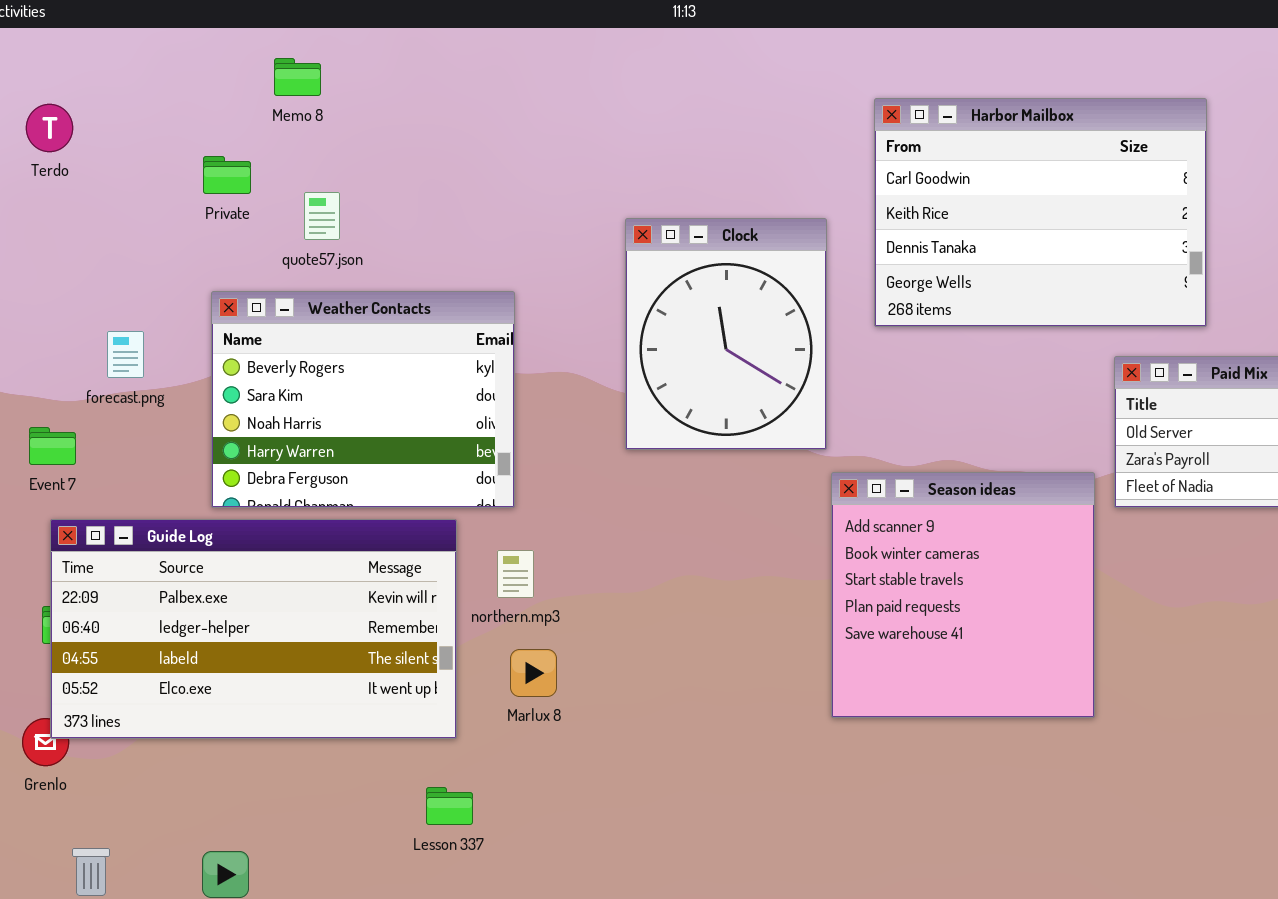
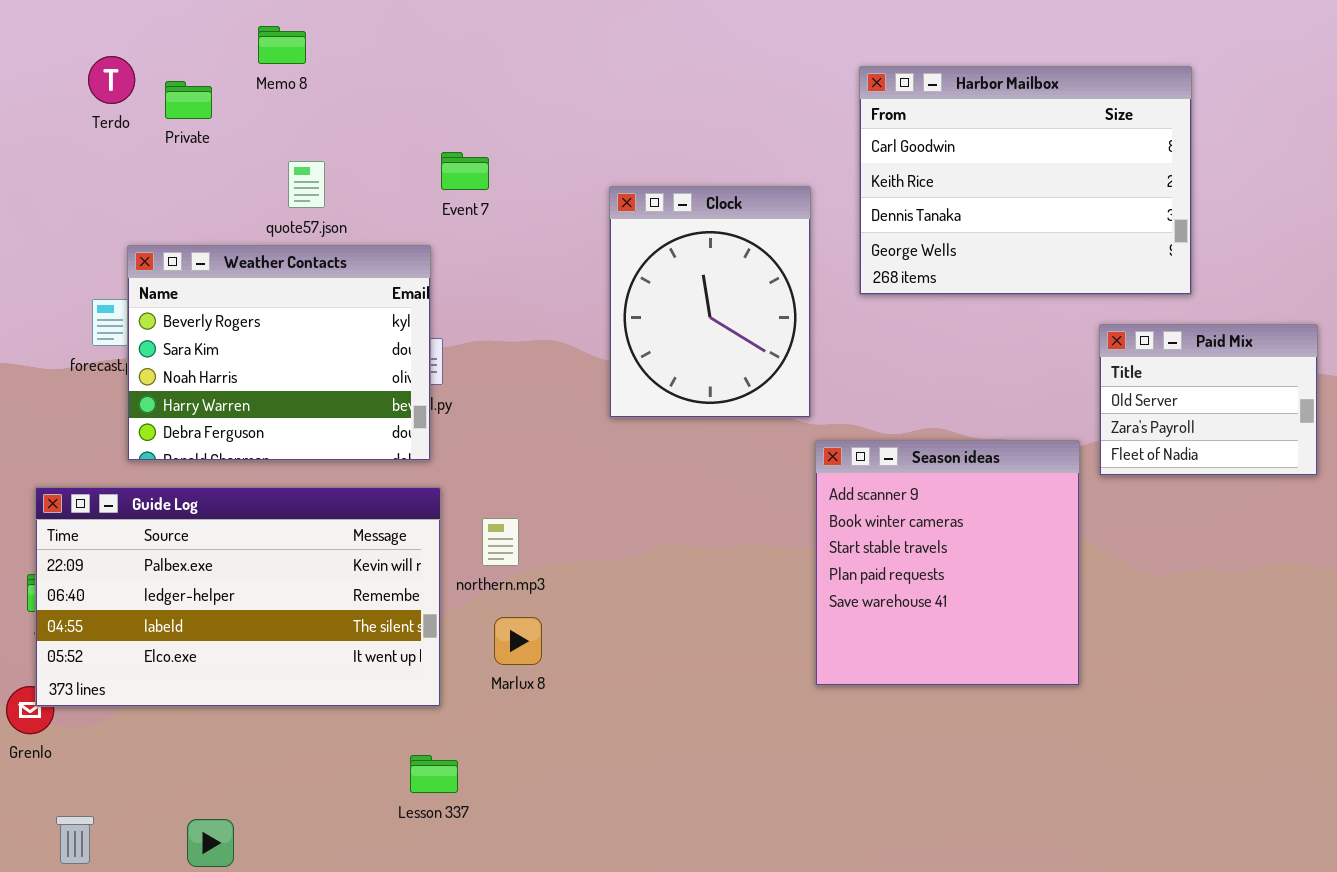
Terdo: [26,104,73,152] -> [88,56,135,104], moved
Private: [203,156,251,194] -> [165,81,212,119], moved
Weather Contacts: [211,291,515,508] -> [127,245,431,461], moved
Event 7: [29,427,76,465] -> [441,152,489,190], moved

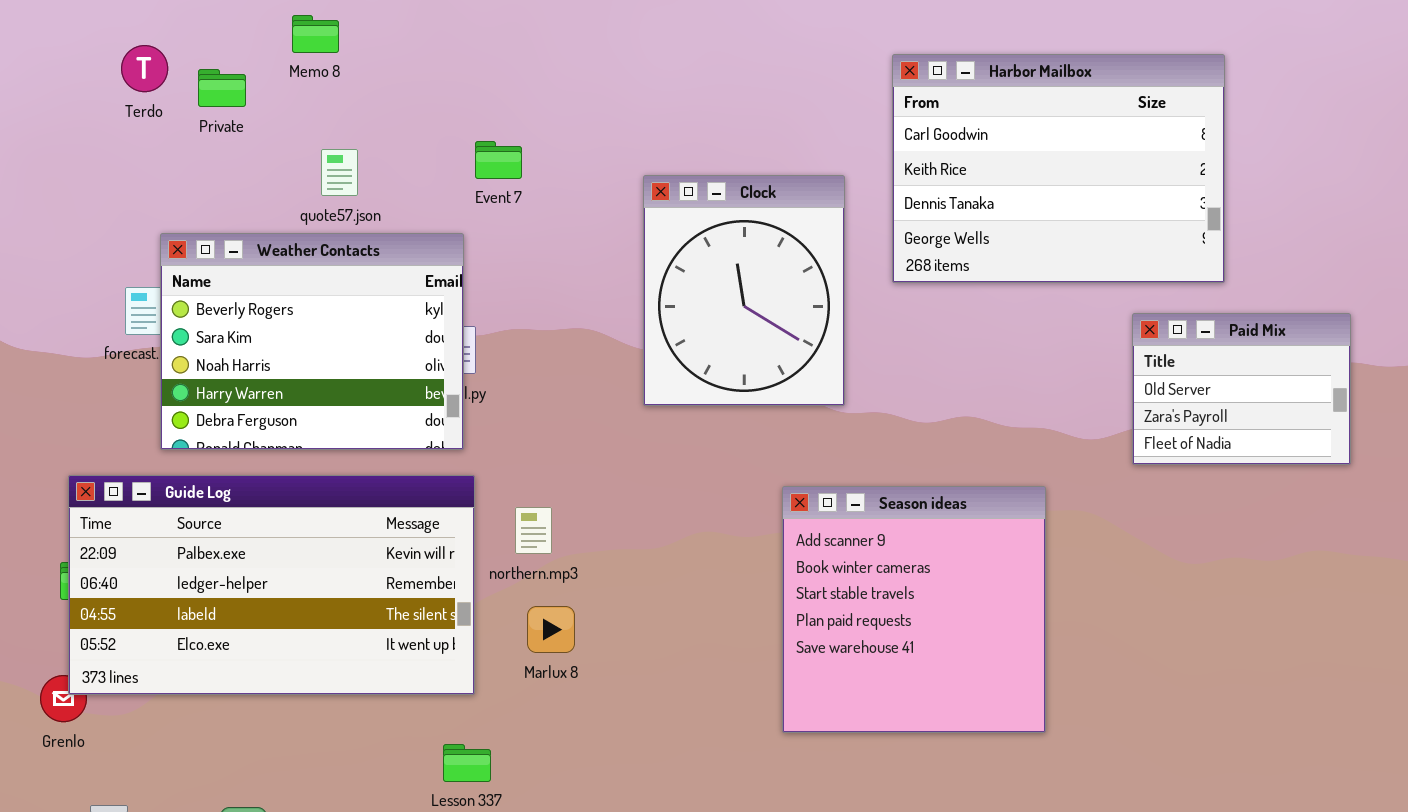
Season ideas: [815,440,1080,686] -> [782,486,1046,733], moved

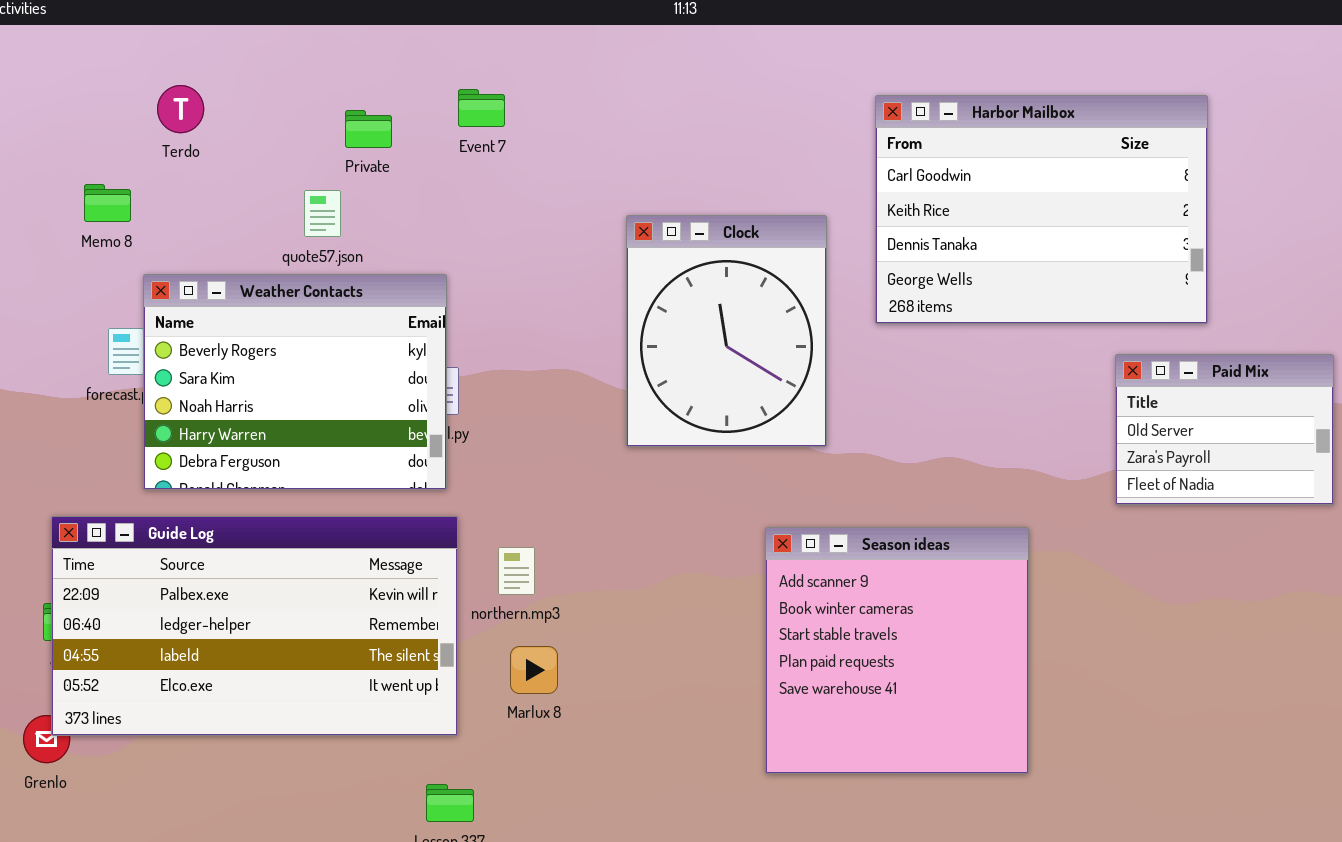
Memo 8: [292,15,339,53] -> [84,184,131,222], moved
Terdo: [121,45,168,92] -> [157,85,204,133], moved
Private: [198,69,246,107] -> [345,110,392,148], moved
Event 7: [475,141,522,179] -> [458,89,505,127], moved

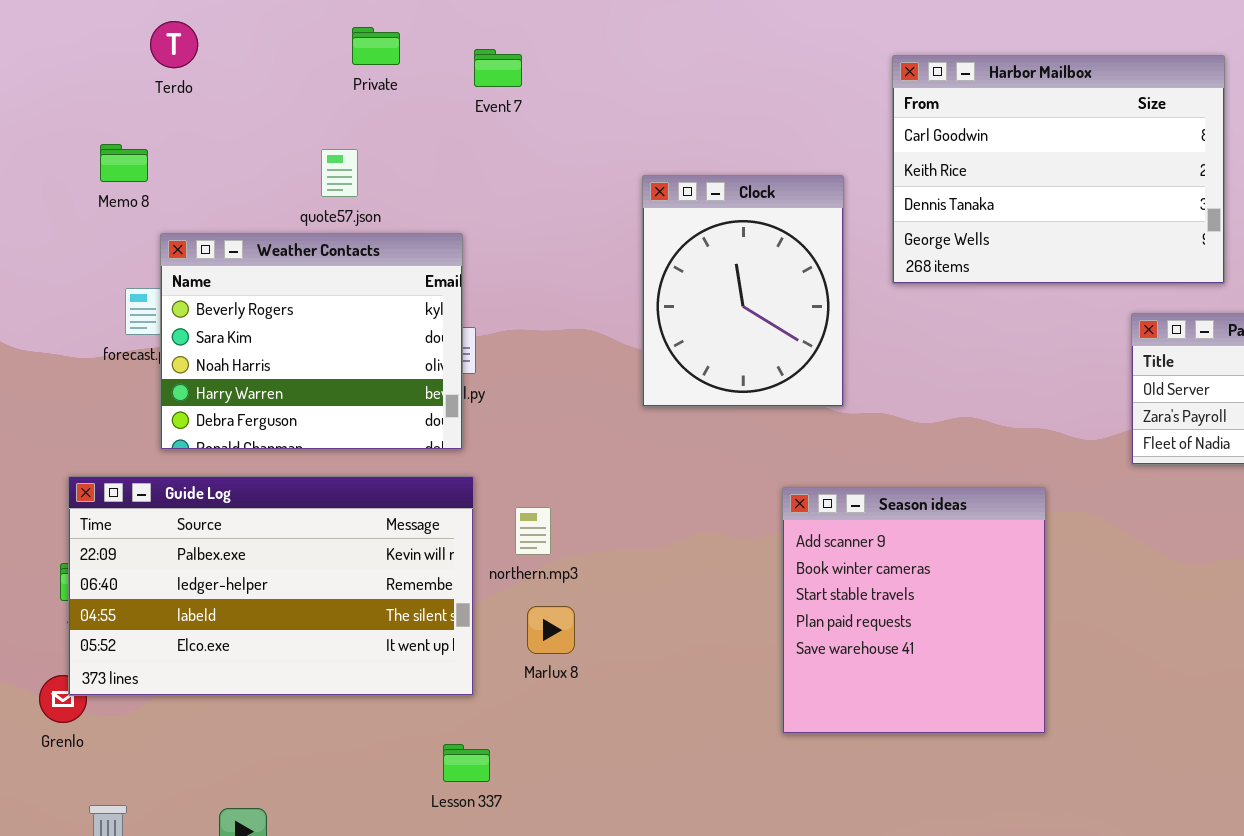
Terdo: [157,85,204,133] -> [150,21,198,68], moved
Private: [345,110,392,148] -> [352,27,400,65], moved

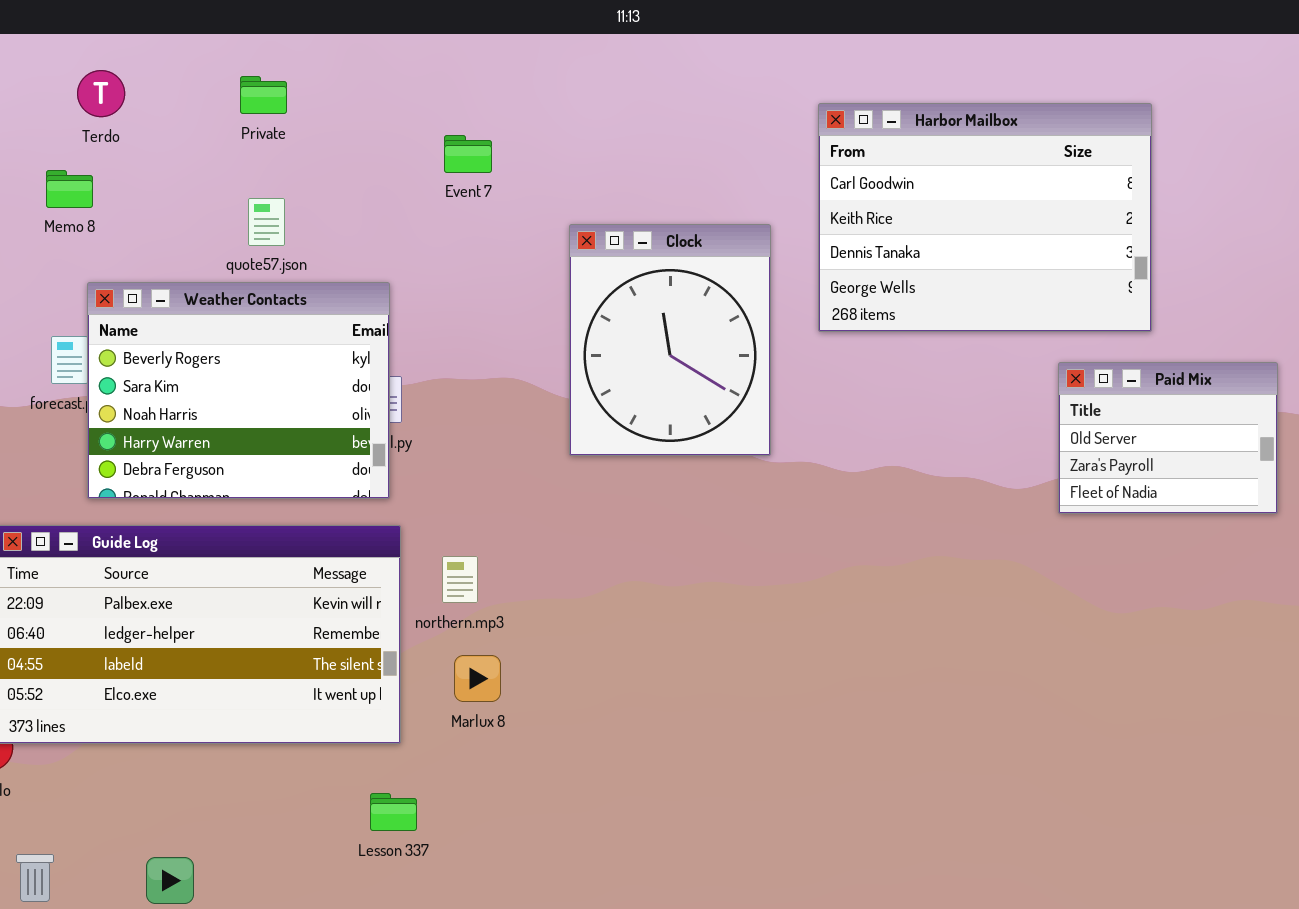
Private: [352,27,400,65] -> [240,76,287,114], moved
Event 7: [474,49,522,87] -> [444,135,492,173], moved
Memo 8: [100,144,148,182] -> [46,170,93,208], moved
Season ideas: [782,487,1046,734] -> none, closed

